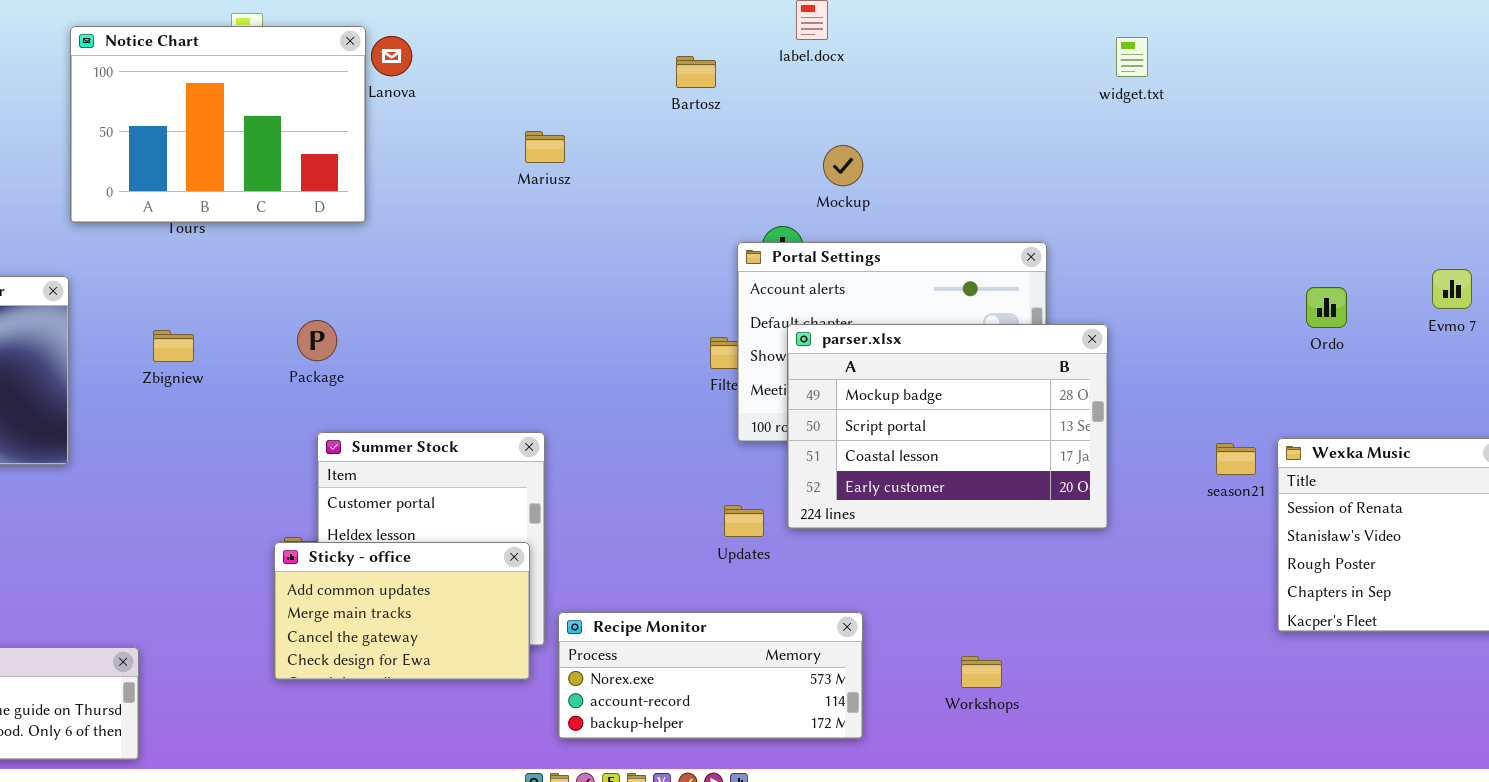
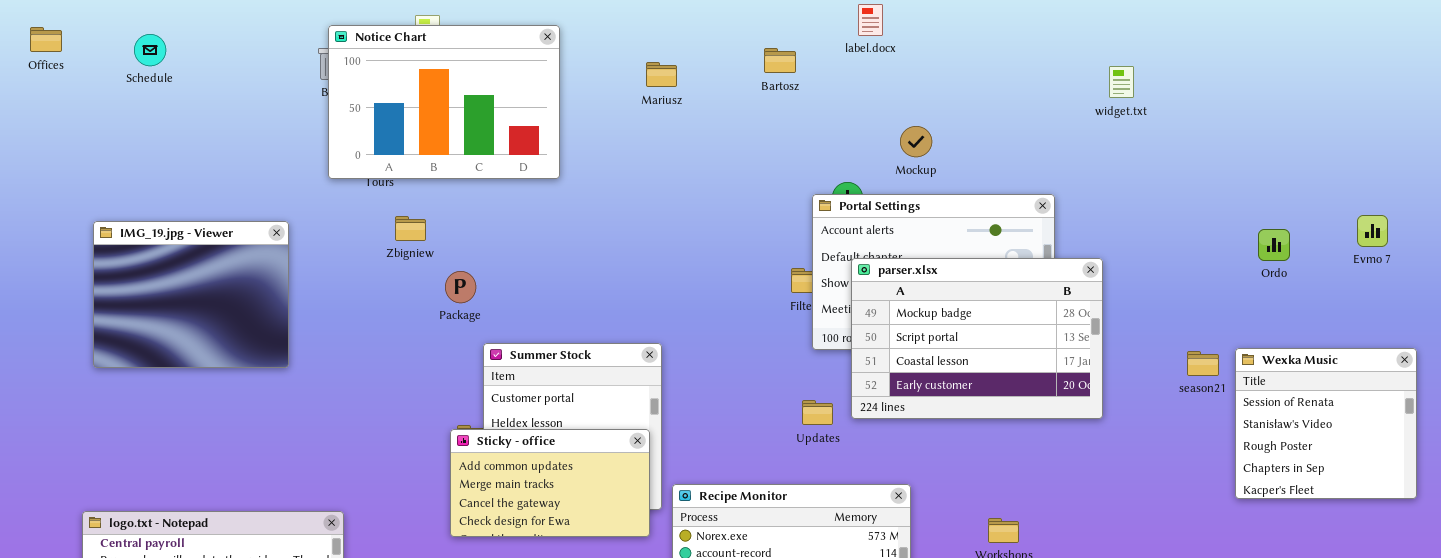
Notice Chart: [70,26,366,223] -> [328,25,560,179], moved
widget.txt: [1116,37,1148,77] -> [1109,66,1134,98], moved
Mariusz: [525,131,565,163] -> [646,62,677,87], moved
Mockup: [823,145,863,186] -> [900,126,932,157], moved
Package: [297,320,337,361] -> [445,271,476,303], moved
Zbigniew: [153,330,194,362] -> [395,216,426,241], moved

